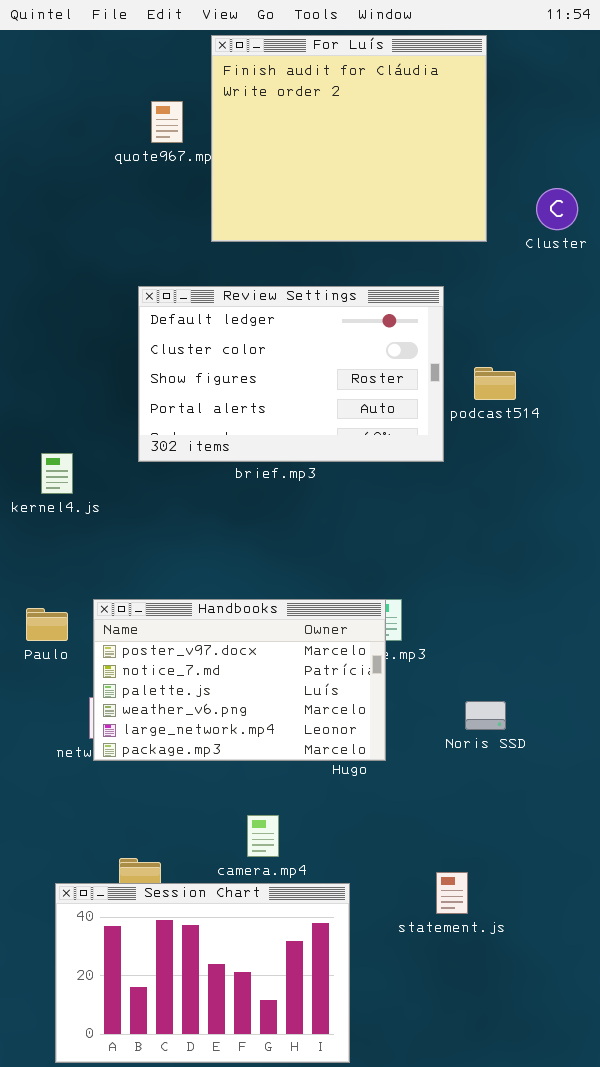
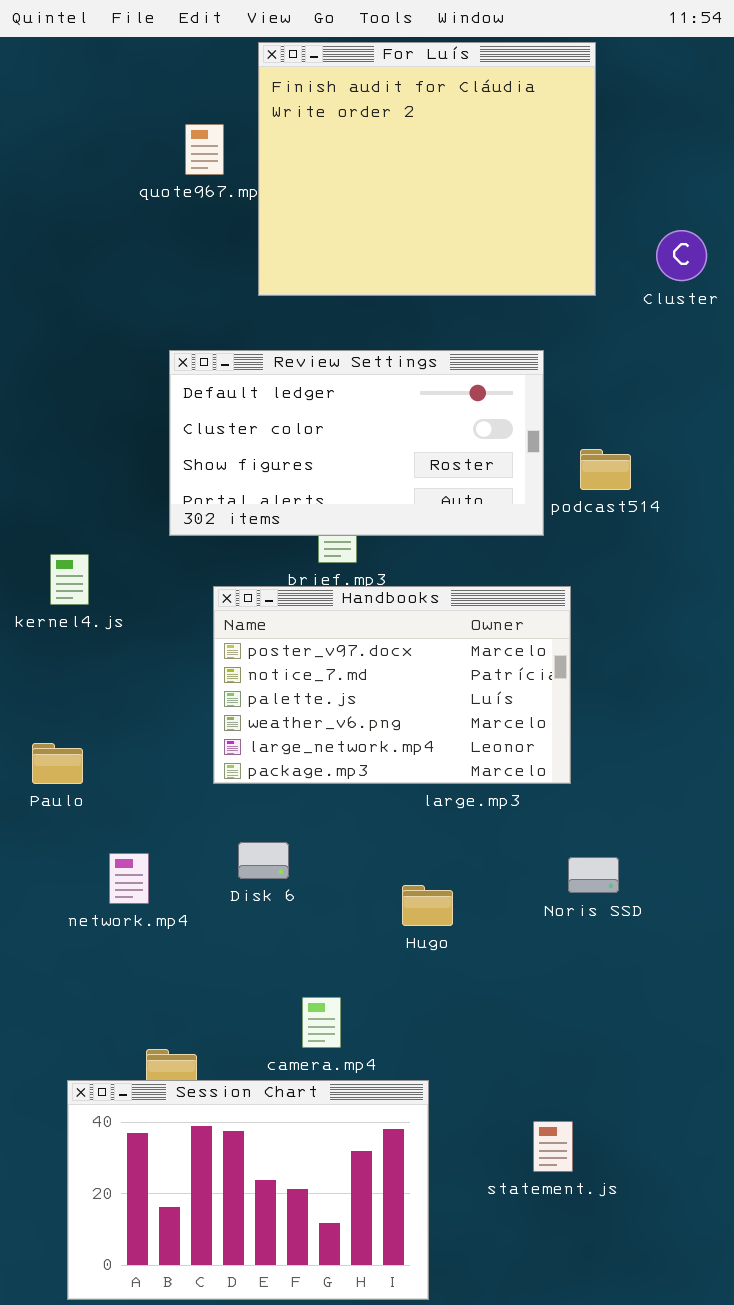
Review Settings: [138,286,444,462] -> [169,350,544,536], resized
Handbooks: [93,599,386,761] -> [213,586,571,784], moved
statement.js: [436,872,468,914] -> [533,1121,573,1172], moved

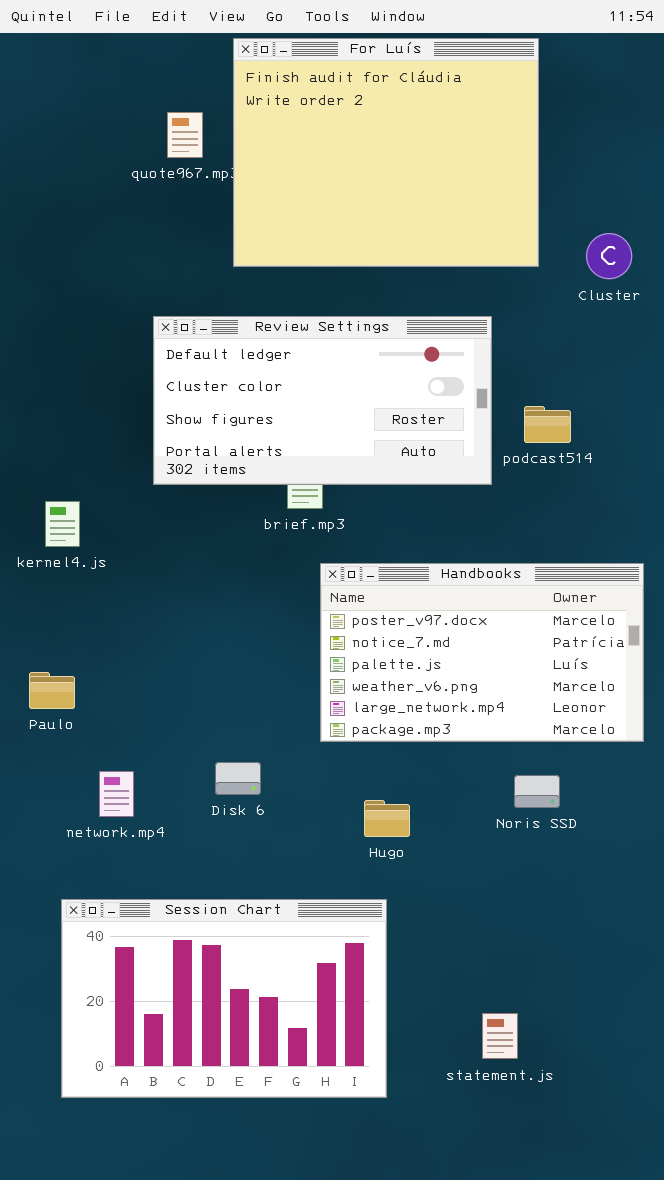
Cluster: [656,230,707,281] -> [586,233,632,279], moved
Handbooks: [213,586,571,784] -> [320,563,644,742], moved
Session Chart: [67,1080,429,1300] -> [61,899,387,1098], moved

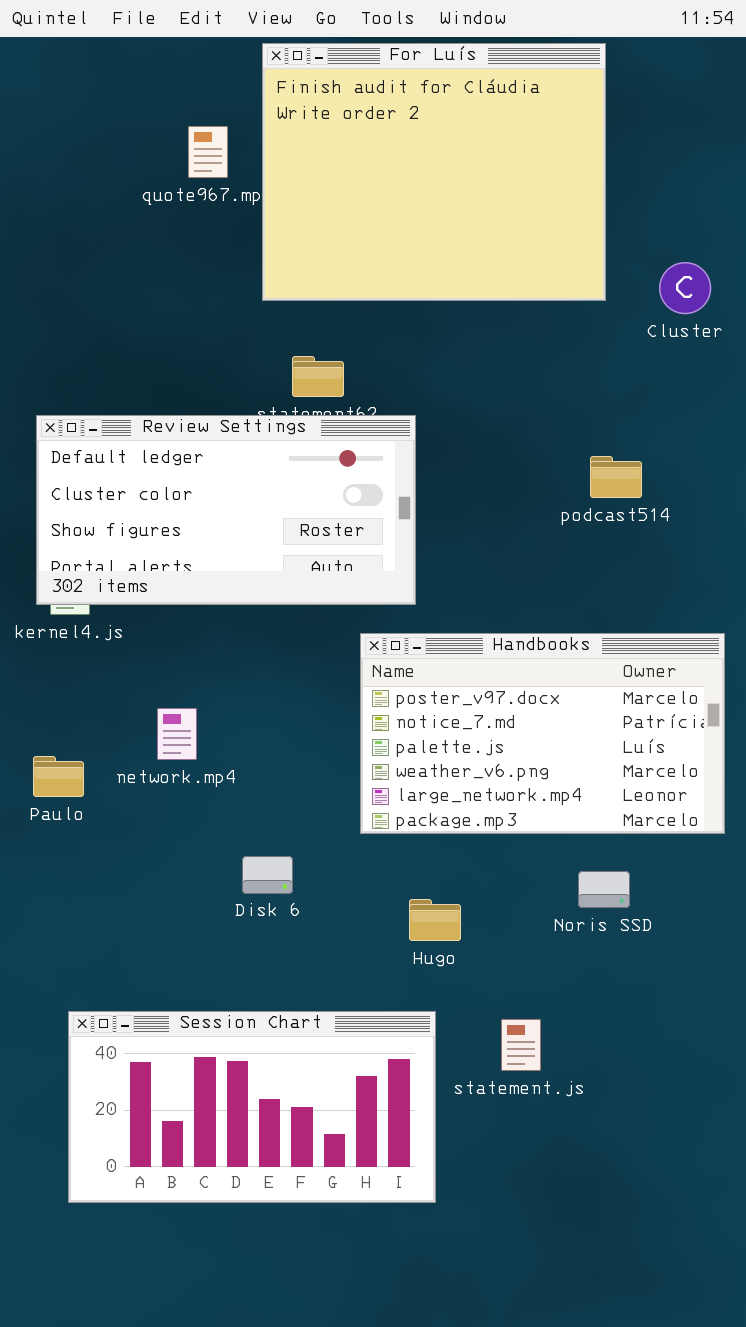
Review Settings: [153,316,492,485] -> [36,415,416,605], moved
network.mp4: [99,771,134,817] -> [157,708,197,760], moved
Session Chart: [61,899,387,1098] -> [68,1011,436,1203], resized
statement.js: [482,1013,518,1059] -> [501,1019,541,1071], moved

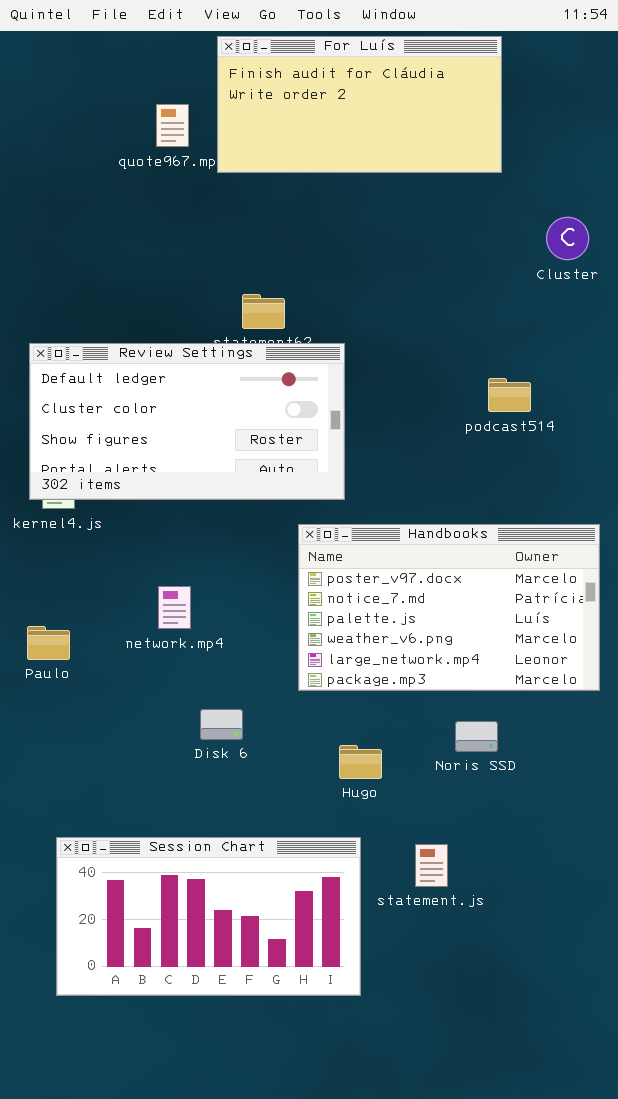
For Luís: [262,43,606,301] -> [217,36,502,173], resized
network.mp4: [157,708,197,760] -> [158,586,191,629], moved
Noris SSD: [578,871,630,908] -> [455,721,498,752], moved

